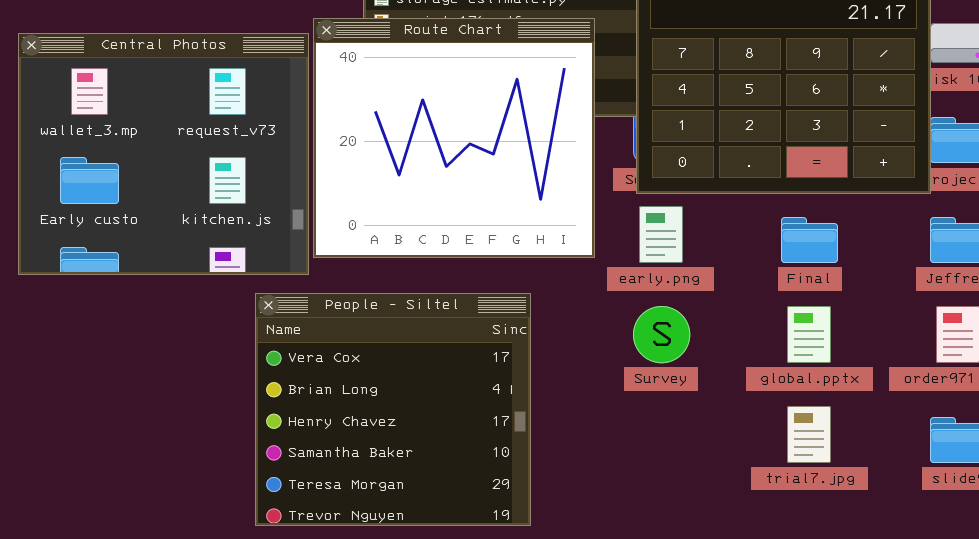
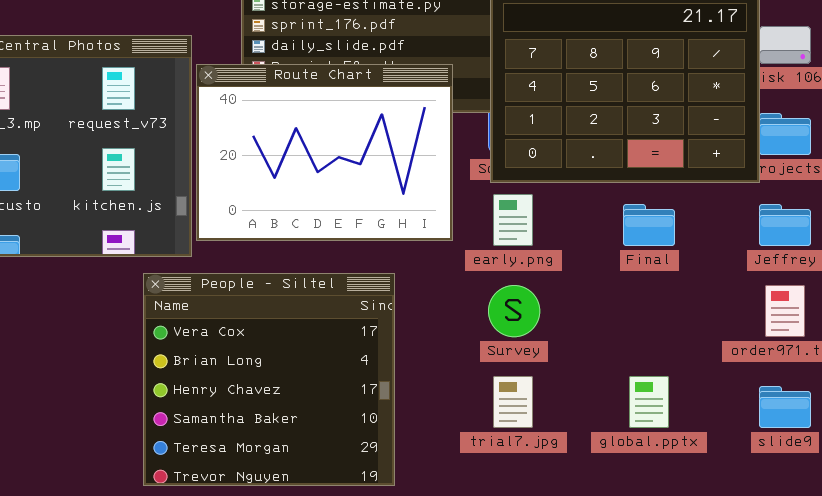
Route Chart: [313,18,595,258] -> [196,64,453,241], resized
global.pptx: [787,306,831,363] -> [629,376,669,428], moved
trial7.jpg: [787,406,831,463] -> [493,376,533,428], moved

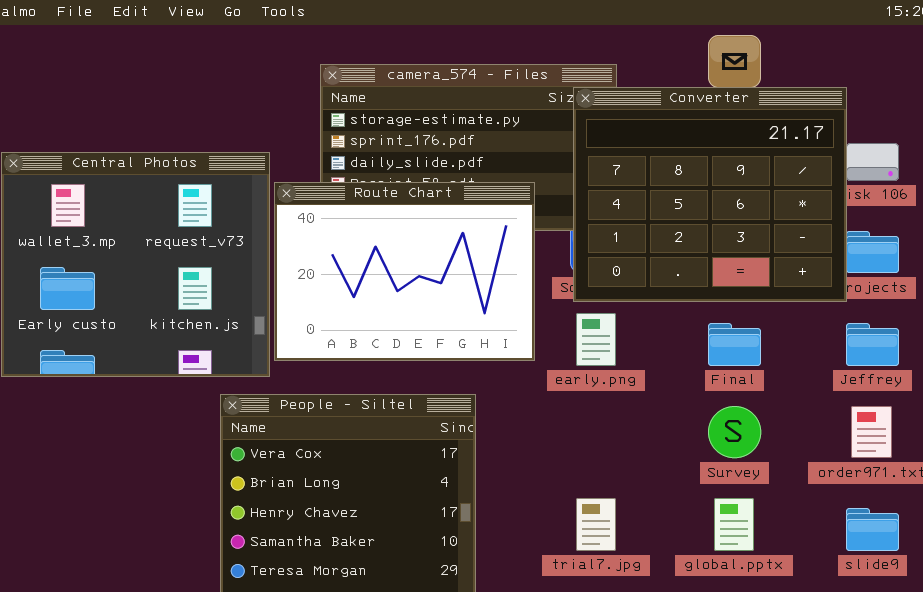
Survey: [488,285,540,337] -> [708,406,761,458], moved

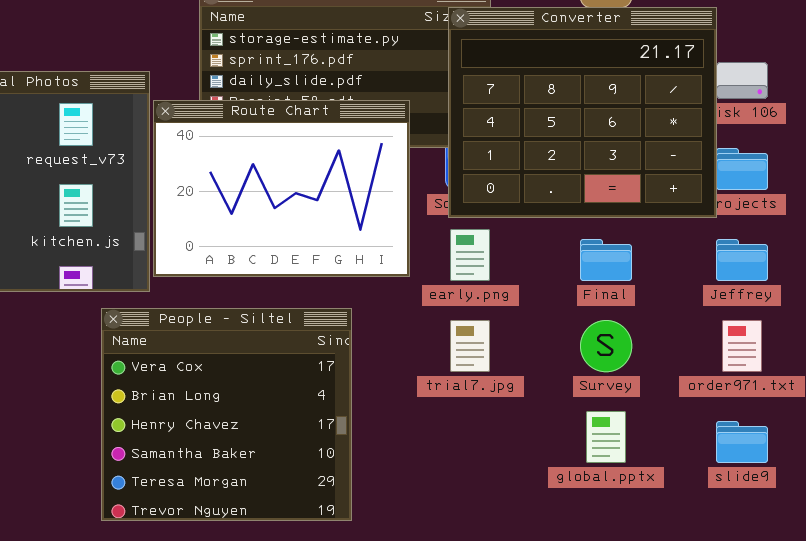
trial7.jpg: [576,498,616,551] -> [450,320,490,372], moved

